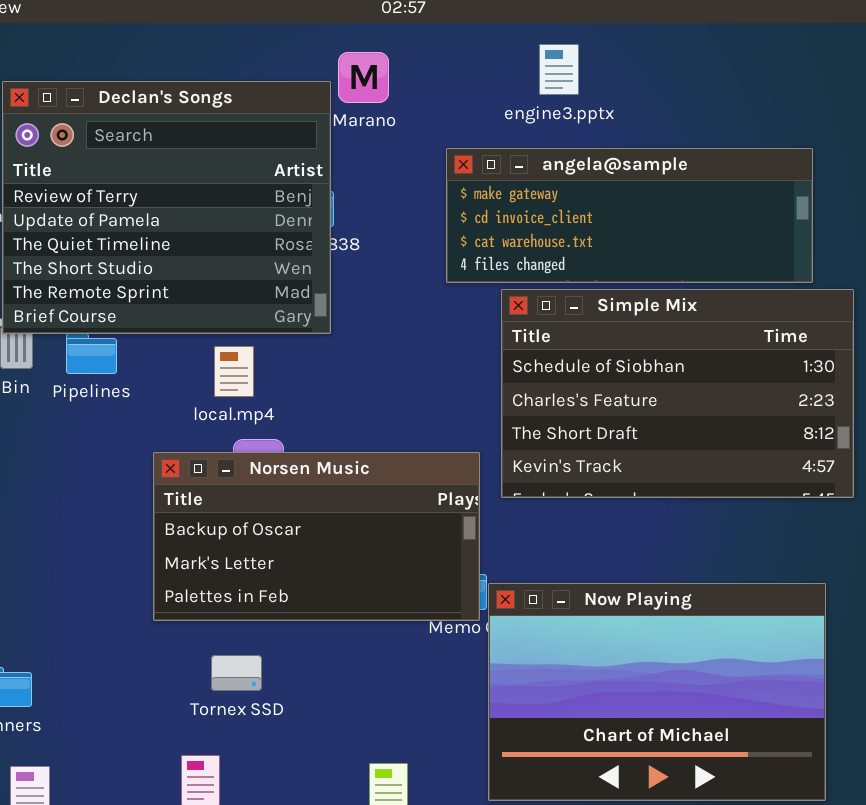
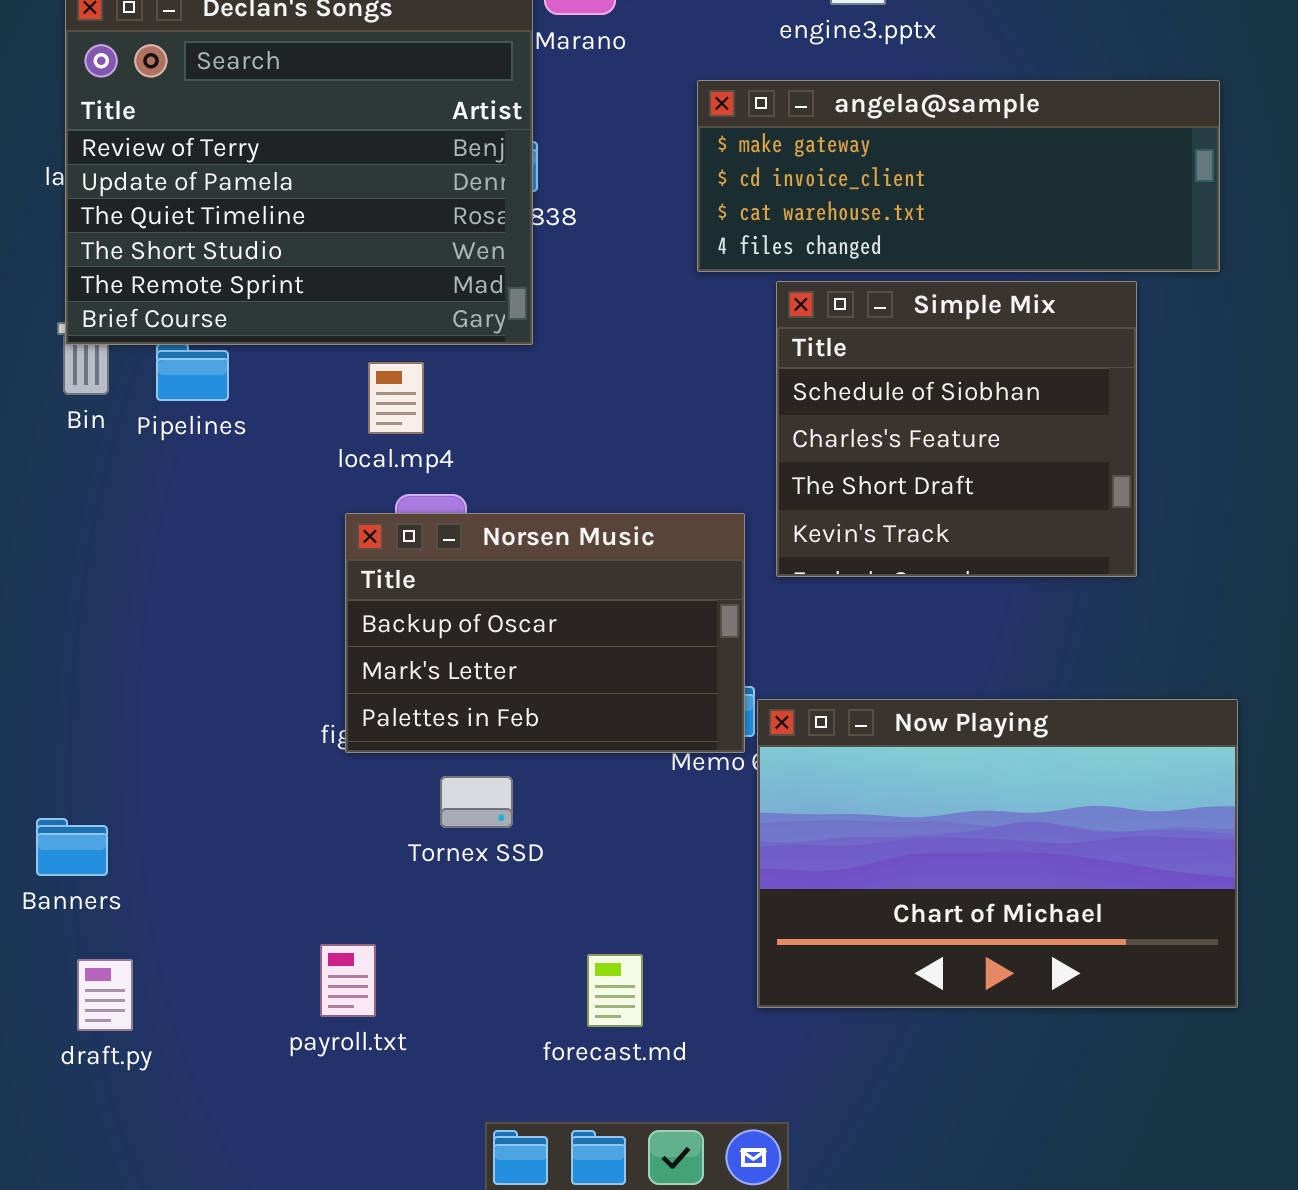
Simple Mix: [501,289,854,498] -> [776,281,1137,577], resized
Norsen Music: [153,452,480,621] -> [345,513,745,753], resized
Tornex SSD: [211,655,262,691] -> [440,776,513,828], moved

